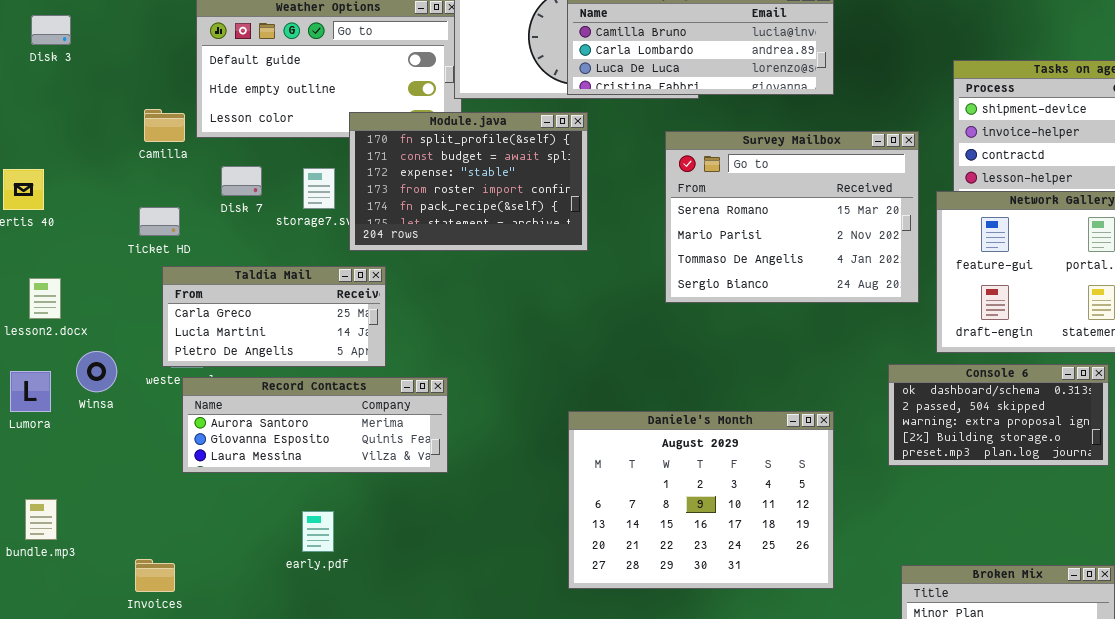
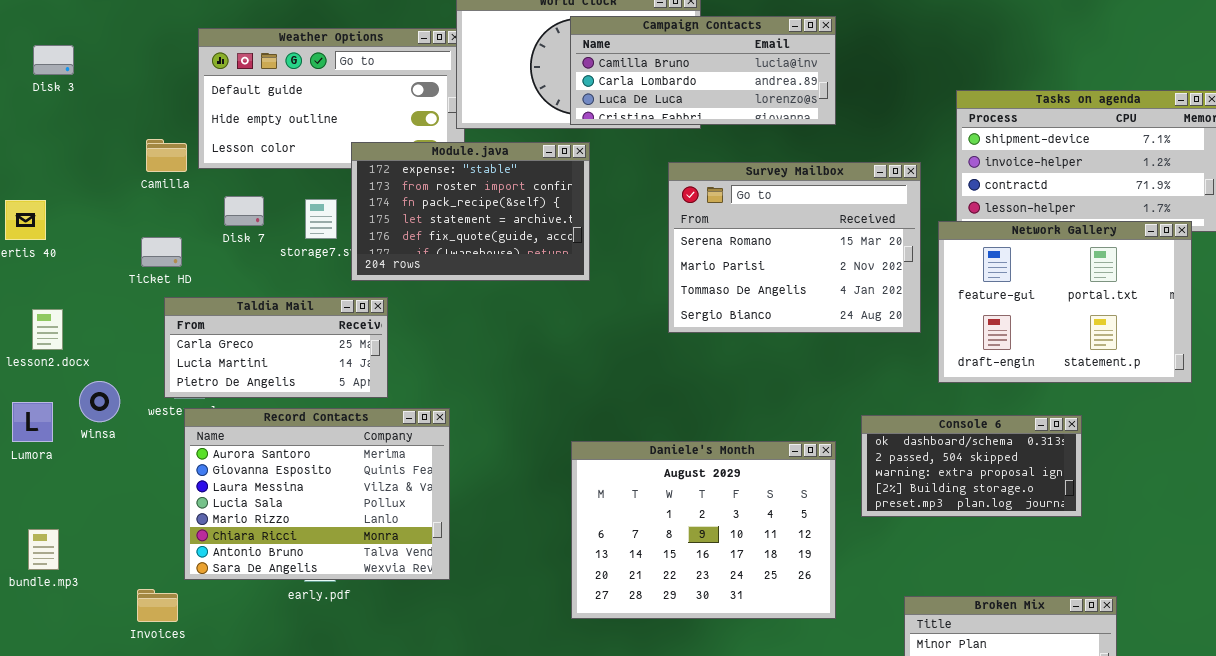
Module.java: [349,112,588,251] -> [351,142,590,281], scrolled down 2 rows
Console 6: [888,364,1109,466] -> [861,415,1082,517], moved
Record Contacts: [182,377,448,473] -> [184,408,450,580], resized

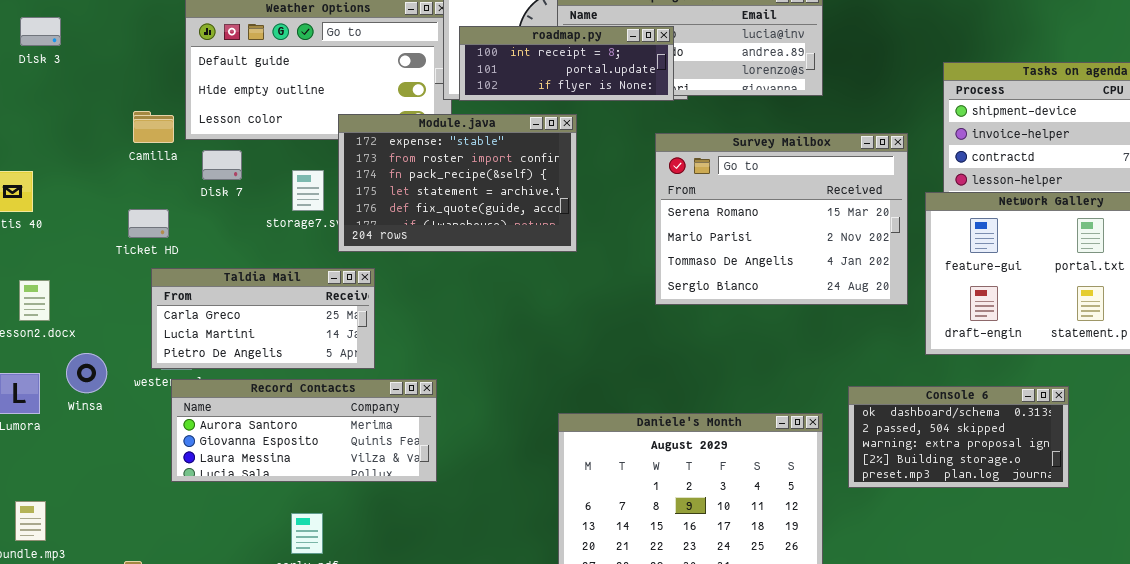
roadmap.py: none -> [459,26,674,101], opened
Disk 7: [224,196,264,226] -> [202,150,242,180], moved
Record Contacts: [184,408,450,580] -> [171,379,437,482], resized

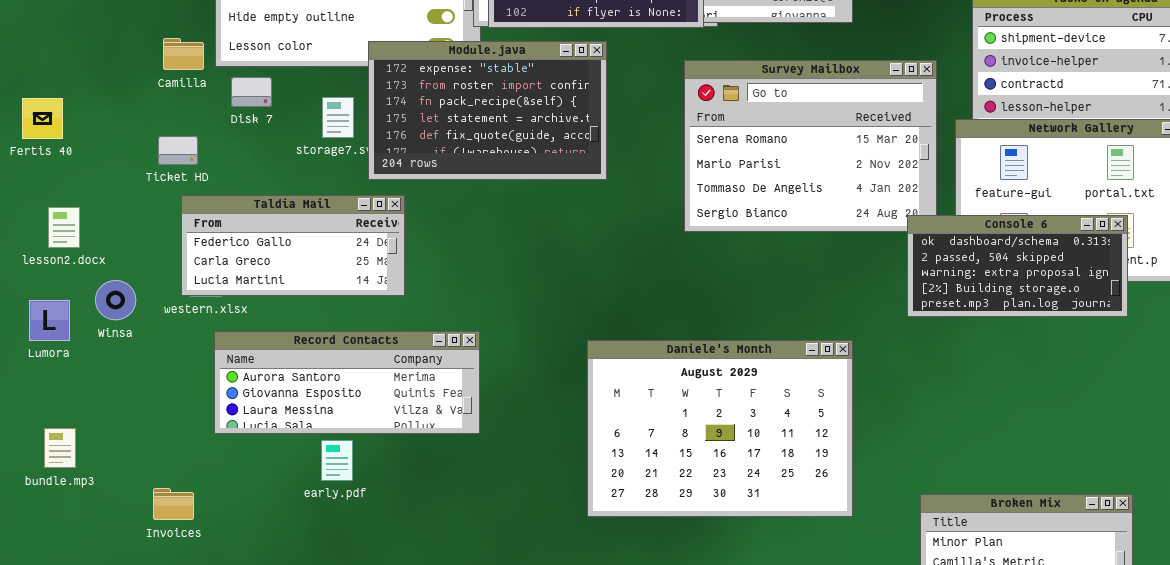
Taldia Mail: [151,268,375,369] -> [181,195,405,296], scrolled up 1 row
Record Contacts: [171,379,437,482] -> [214,331,480,434], moved
Console 6: [848,386,1069,488] -> [907,215,1128,317], moved

